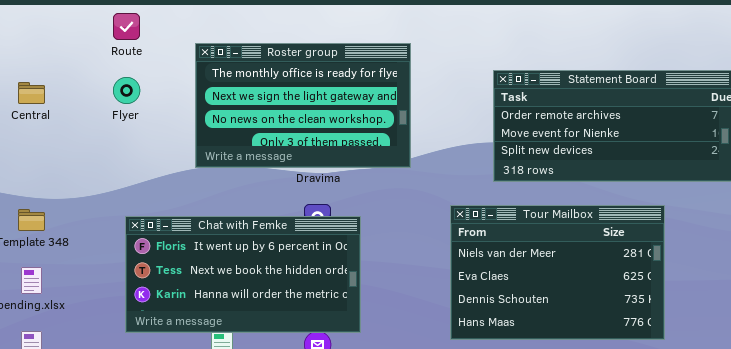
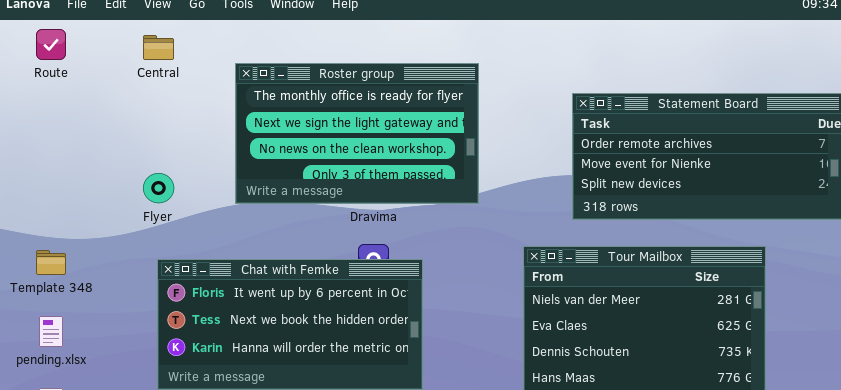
Route: [113,13,140,40] -> [36,29,66,60], moved
Flyer: [113,77,140,104] -> [143,173,174,203], moved
Central: [18,82,45,104] -> [143,35,174,60], moved

